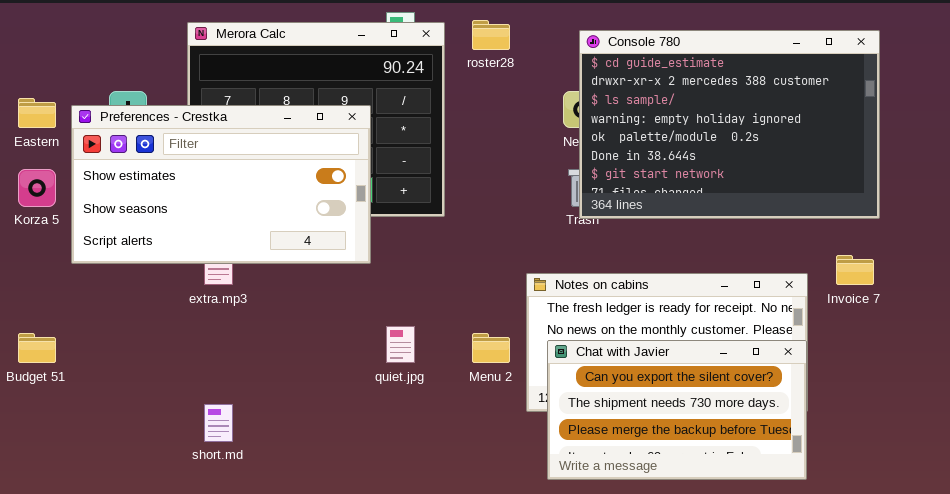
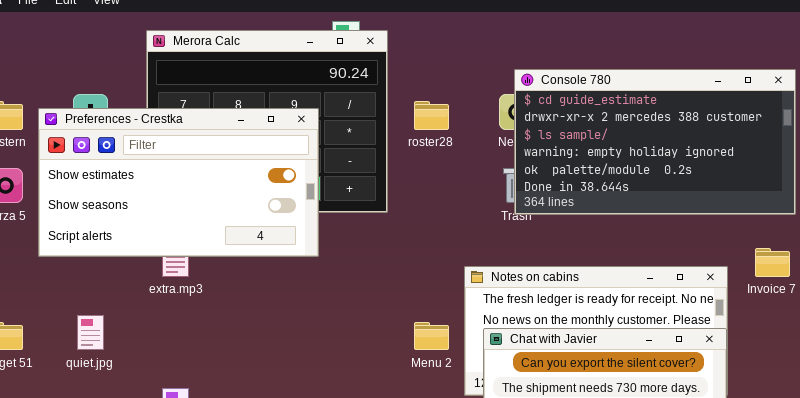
roster28: [472,20,510,50] -> [414,101,449,130], moved
Console 780: [579,30,880,219] -> [514,69,796,215], resized
quiet.jpg: [386,326,415,363] -> [77,315,104,350], moved

